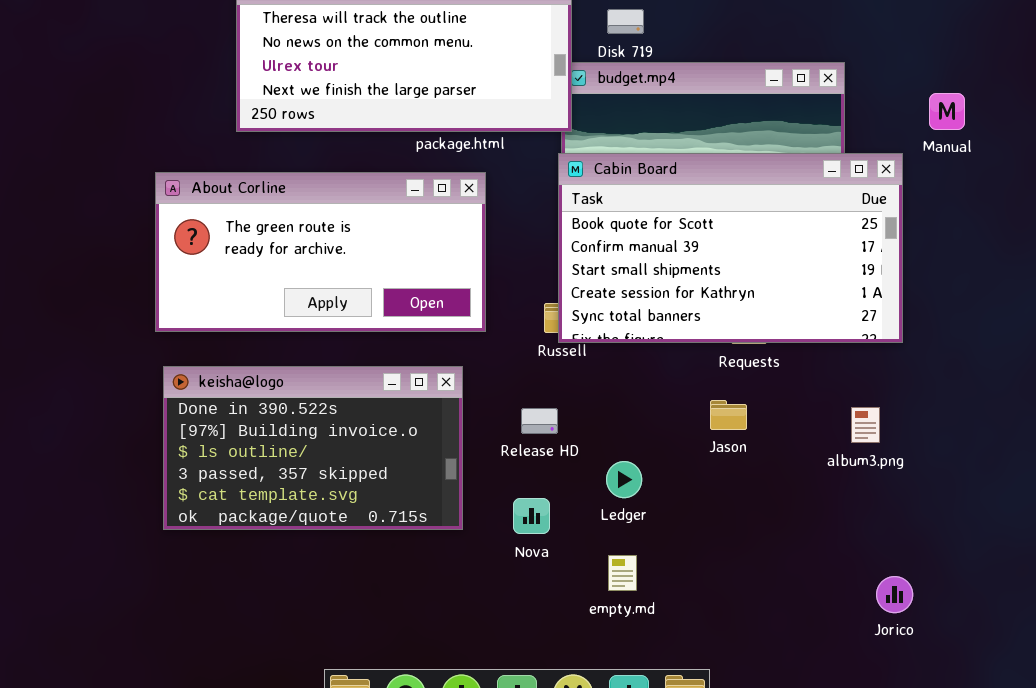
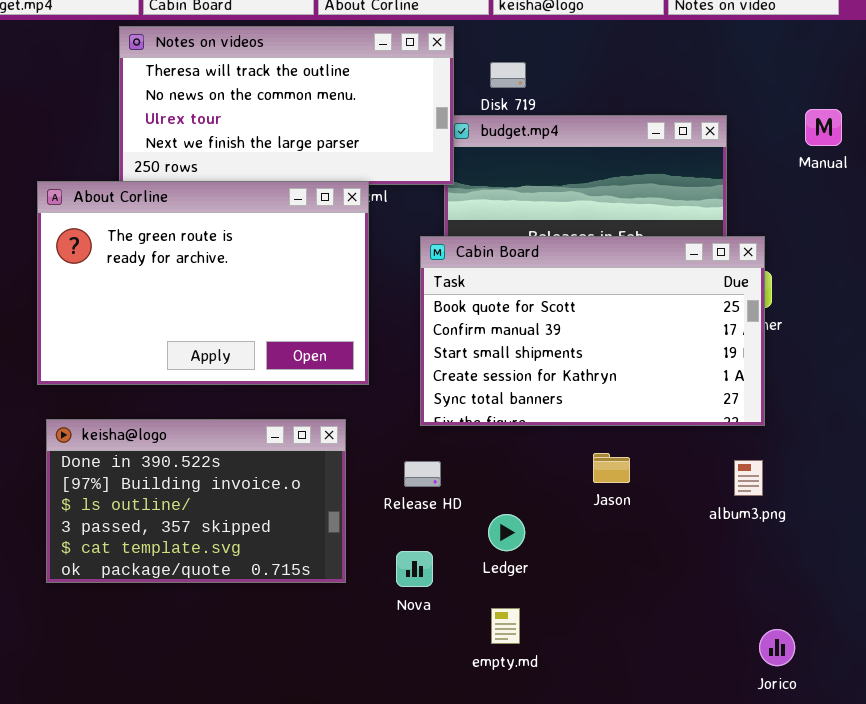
Manual: [929,93,965,130] -> [805,109,842,146], moved
Cabin Board: [558,153,903,343] -> [420,236,765,426], moved
About Corline: [155,172,486,332] -> [37,181,369,385], resized

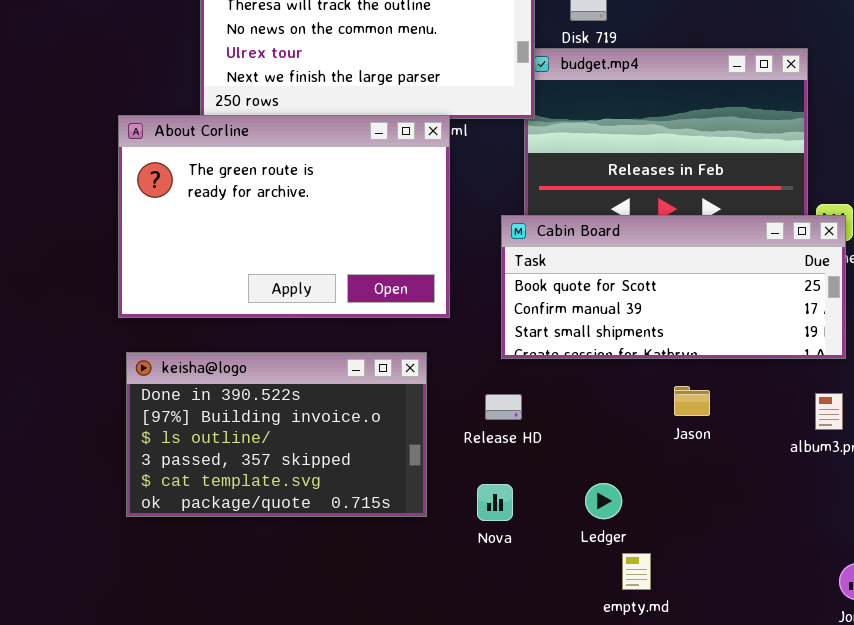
Cabin Board: [420,236,765,426] -> [501,215,846,359], resized
Ledger: [488,514,525,551] -> [585,483,622,519], moved
empty.md: [491,608,520,644] -> [622,553,651,590], moved

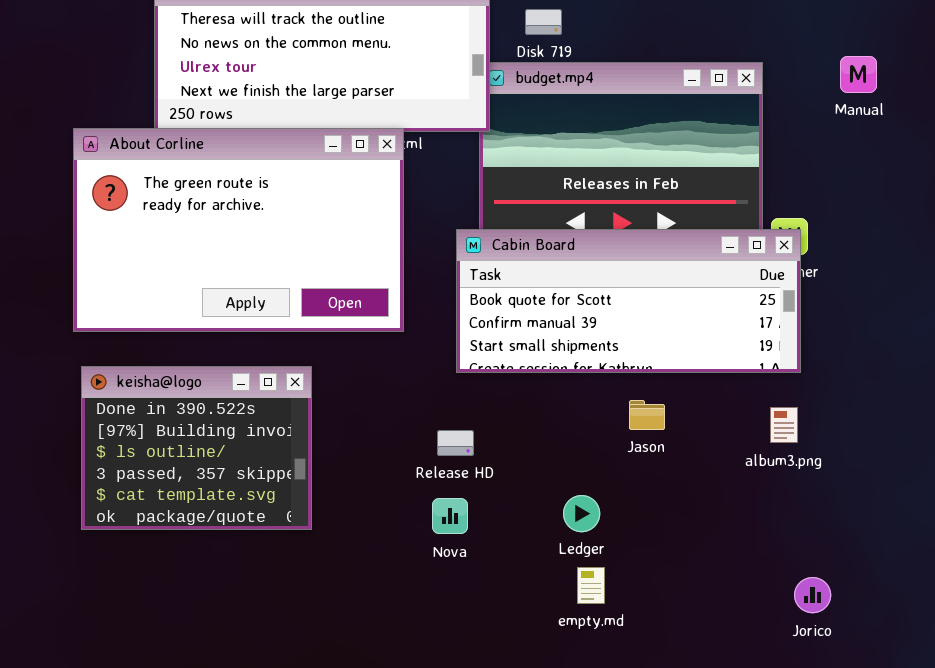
keisha@logo: [126,352,427,517] -> [81,366,312,530], resized
Release HD: [485,394,522,420] -> [437,430,474,456], moved
Ledger: [585,483,622,519] -> [563,495,600,532], moved

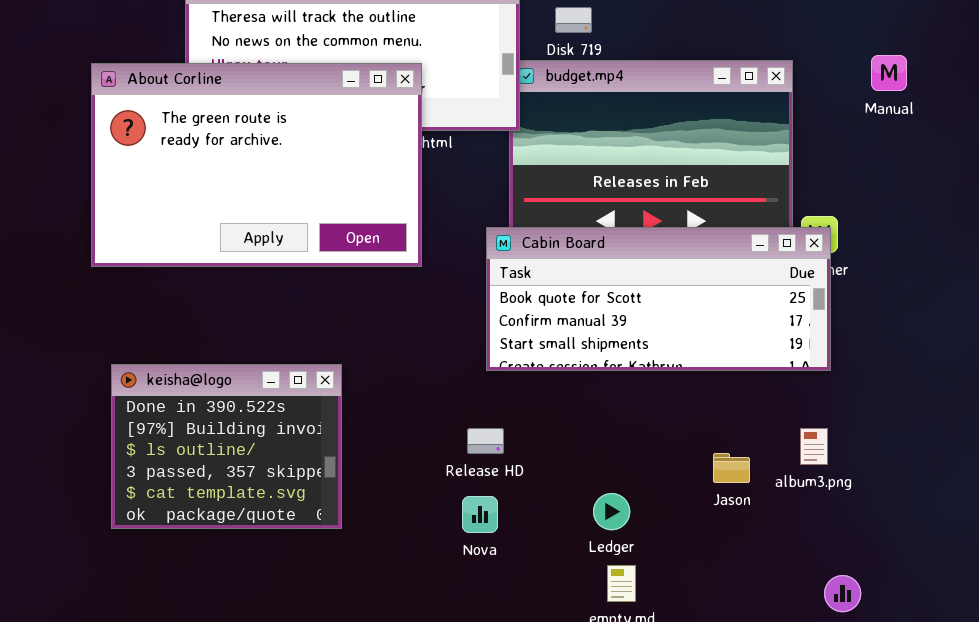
About Corline: [73,128,404,332] -> [91,63,422,267], moved
Jason: [629,400,665,430] -> [713,453,750,483], moved
album3.png: [770,407,798,443] -> [800,428,828,465], moved

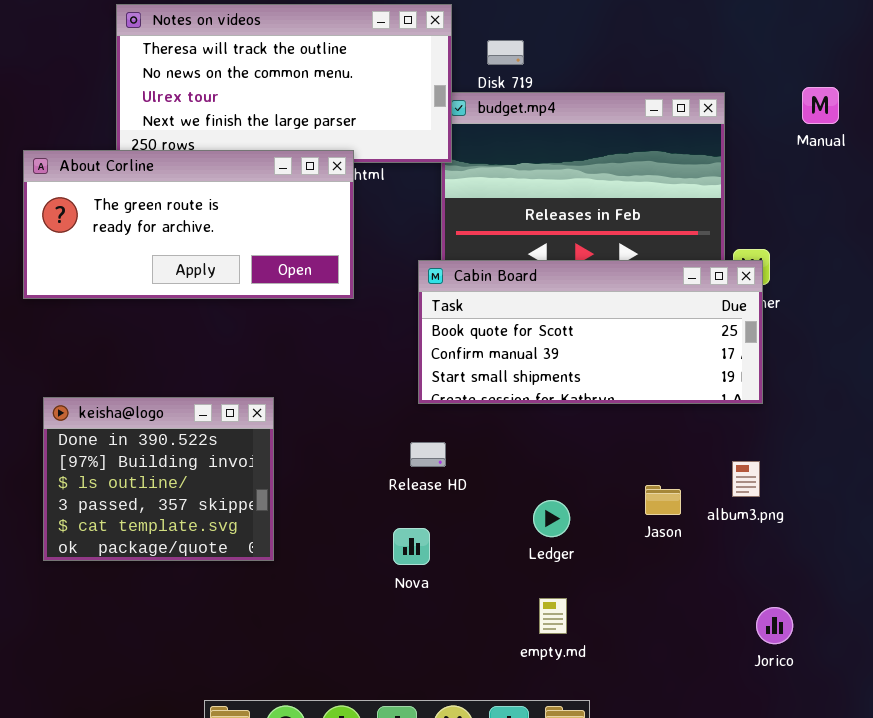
About Corline: [91,63,422,267] -> [23,150,354,299], resized
Release HD: [467,428,504,454] -> [410,442,446,467], moved
Ledger: [593,493,630,530] -> [533,500,570,537], moved

